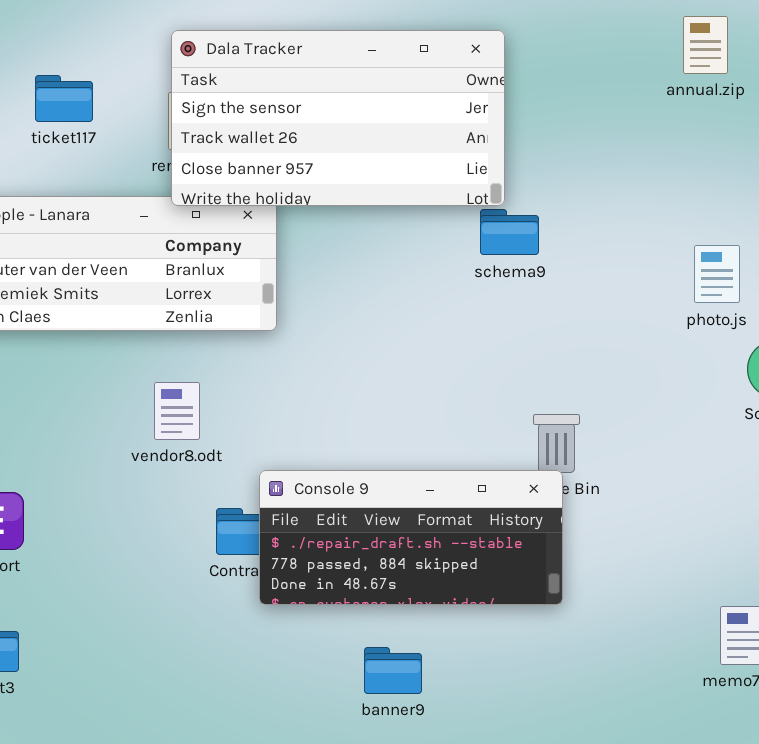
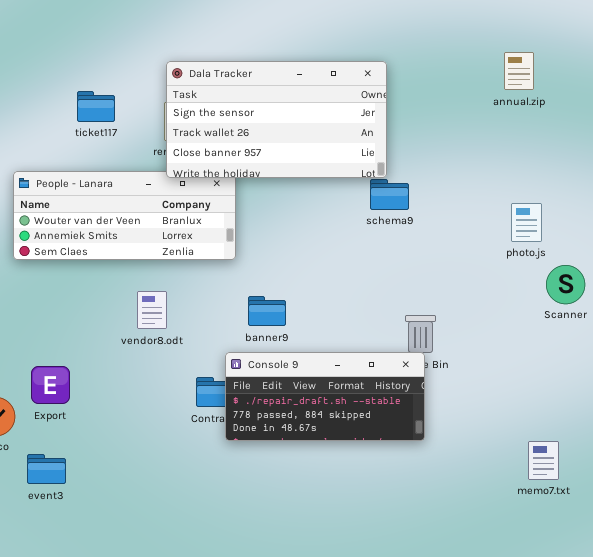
vendor8.odt: [154,382,200,440] -> [137,291,167,329], moved
banner9: [364,647,422,694] -> [248,296,286,326], moved

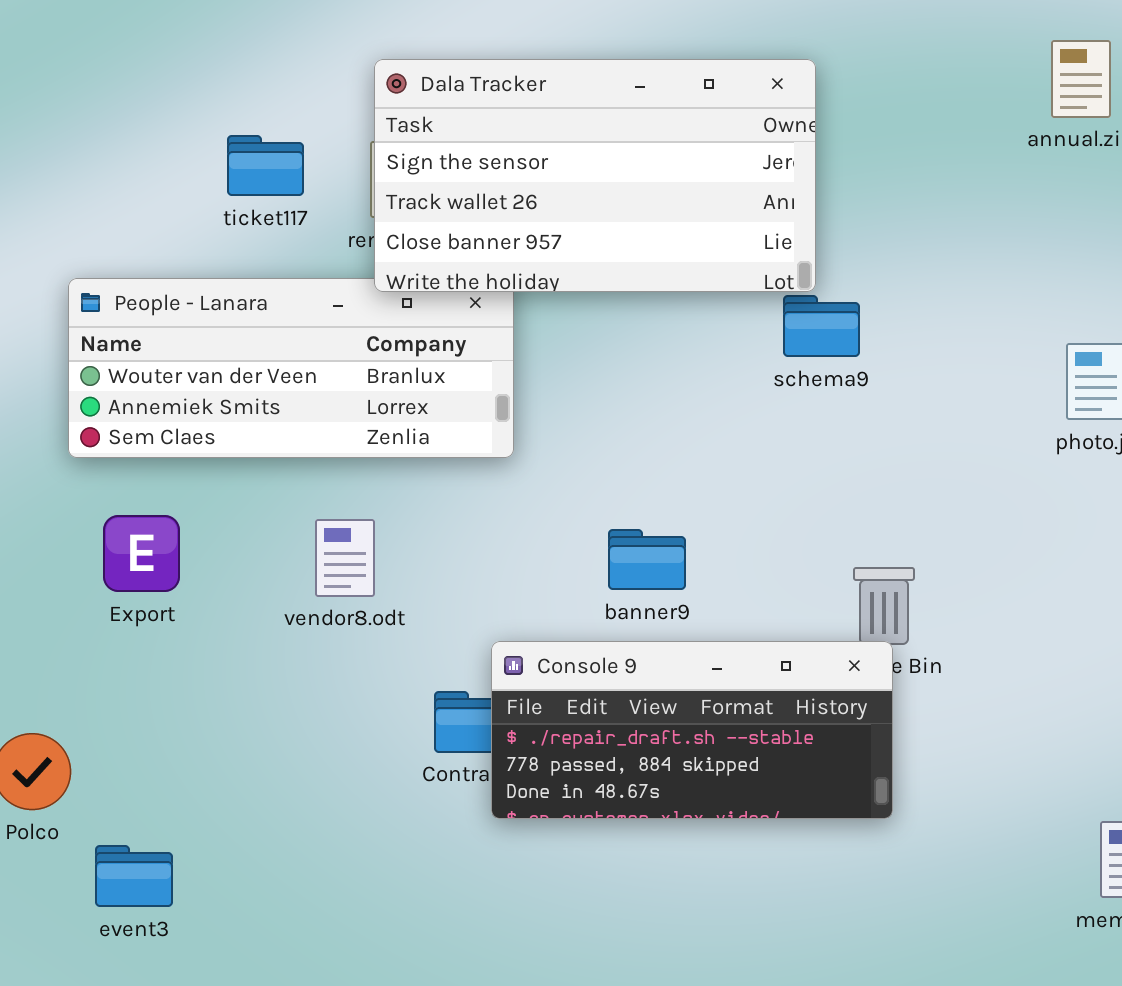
ticket117: [77,91,115,122] -> [227,135,304,196], moved
banner9: [248,296,286,326] -> [608,529,686,590], moved
Export: [31,366,70,404] -> [103,515,180,592], moved

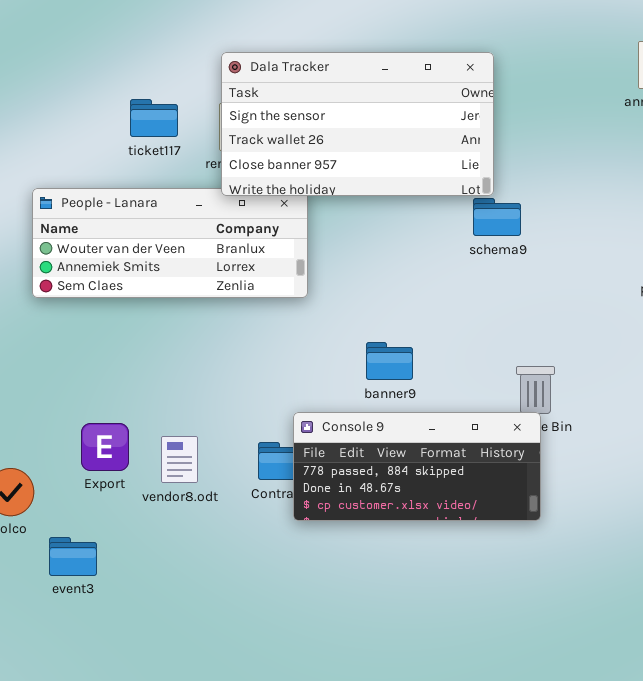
Export: [103,515,180,592] -> [81,423,129,471], moved
vendor8.odt: [315,519,375,597] -> [161,436,198,483], moved
Console 9: [491,641,893,819] -> [293,412,541,521], scrolled down 1 row

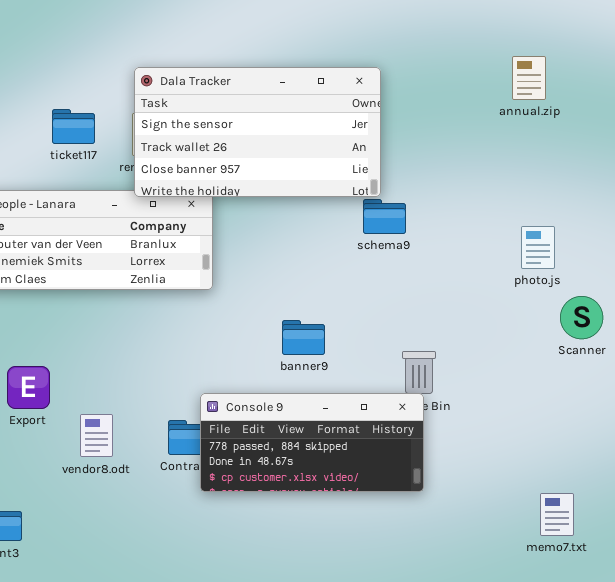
banner9: [366,342,413,380] -> [282,320,325,355], moved
Export: [81,423,129,471] -> [7,366,50,409], moved

